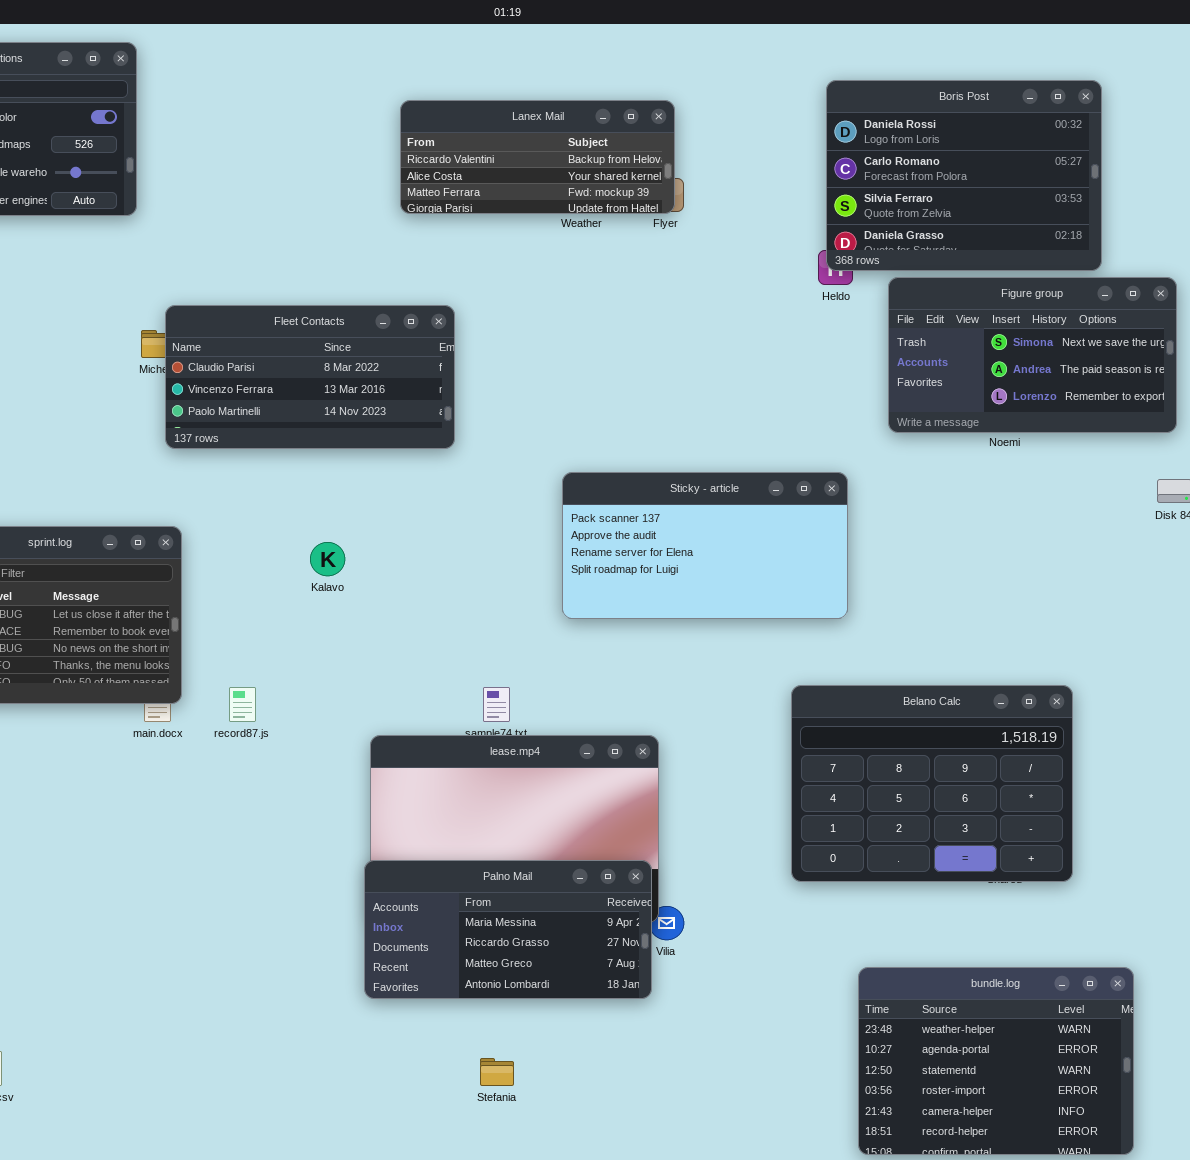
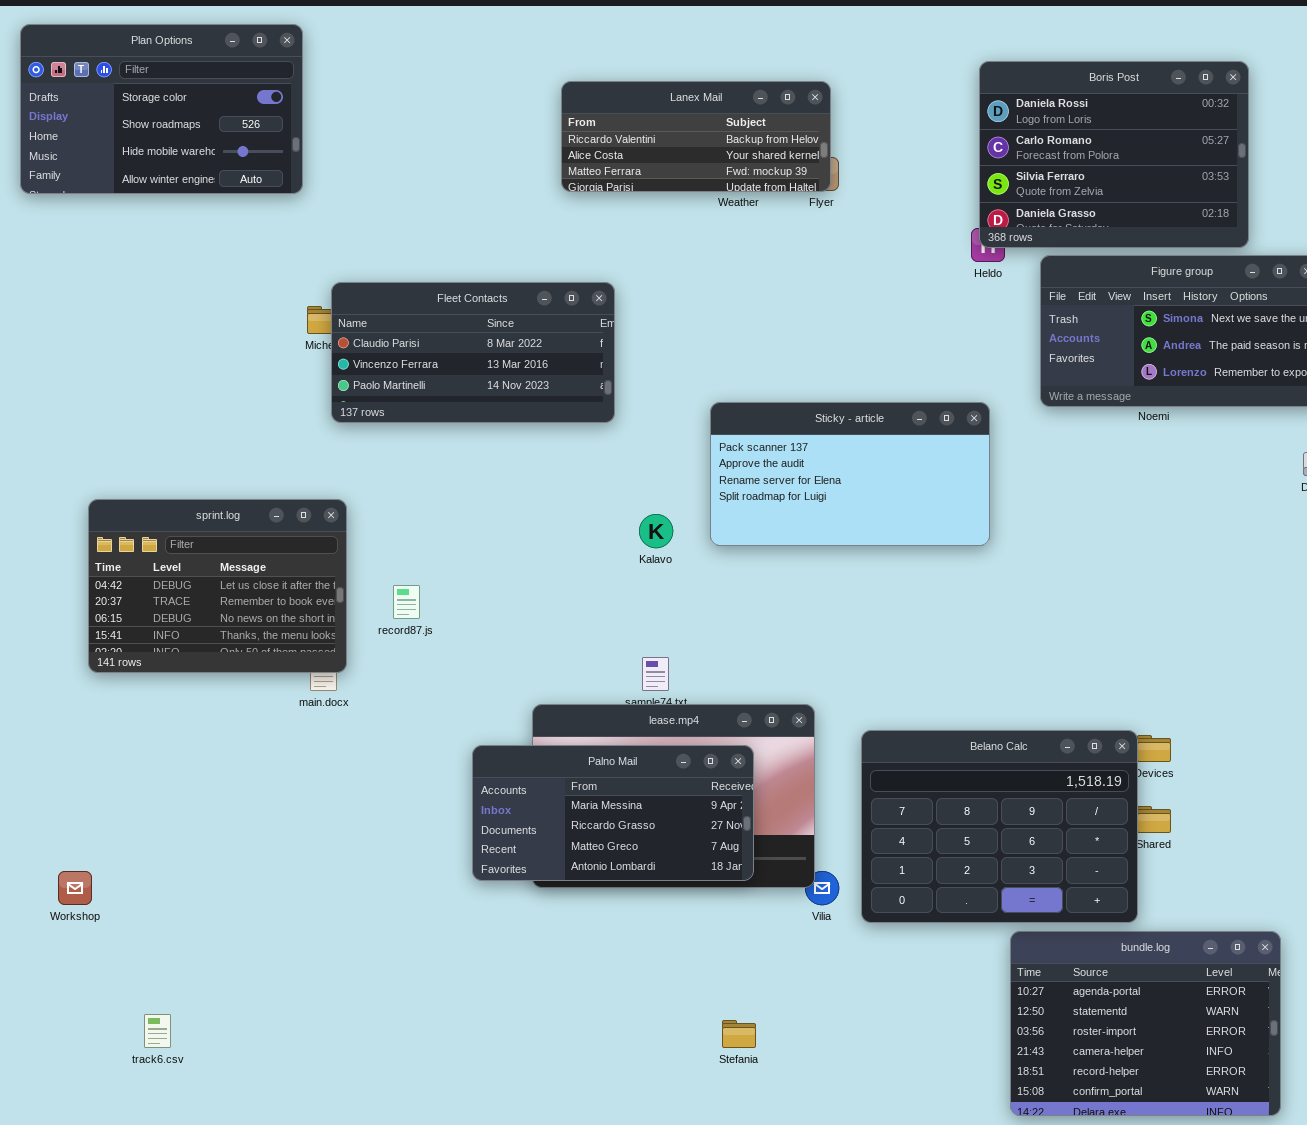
Sticky - article: [562,472,848,619] -> [710,402,990,546], moved
Kalavo: [310,542,345,576] -> [639,514,673,548], moved
Belano Calc: [791,685,1073,882] -> [861,730,1138,923], moved
record87.js: [229,687,256,722] -> [393,585,420,619], moved
Palno Mail: [364,860,652,999] -> [472,745,754,881], moved
bundle.log: [858,967,1134,1155] -> [1010,931,1281,1116], scrolled down 1 row
Stefania: [480,1058,514,1086] -> [722,1020,756,1048], moved

